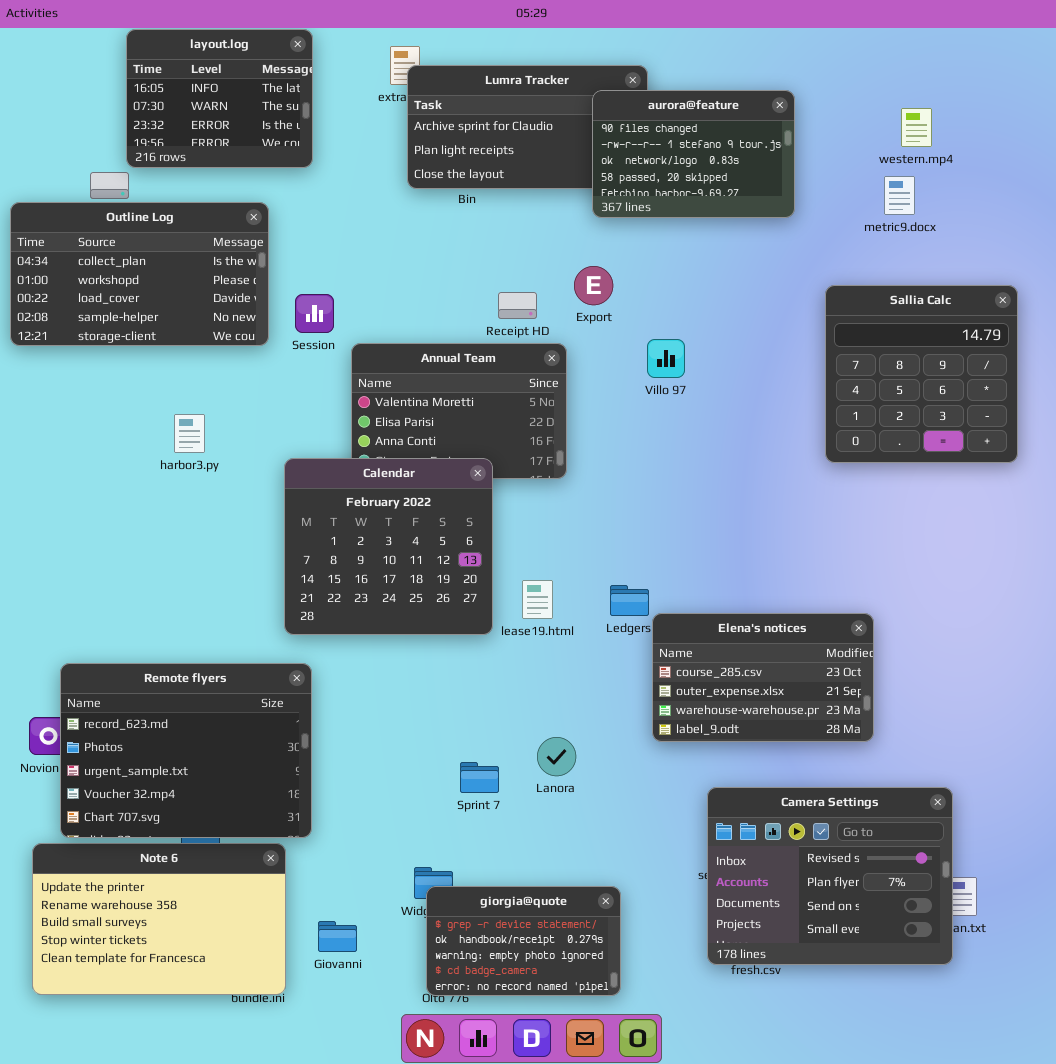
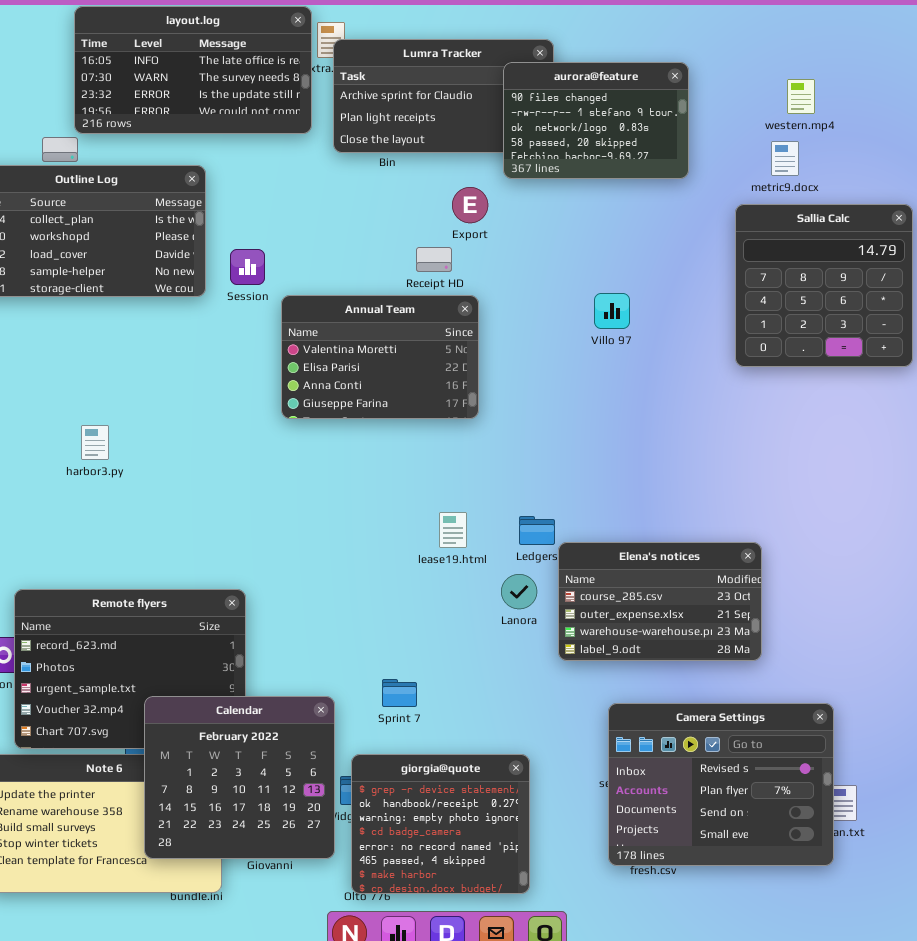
layout.log: [126,29,313,168] -> [74,6,312,134], resized
Export: [574,266,613,305] -> [452,187,488,223], moved
Sallia Calc: [825,285,1018,463] -> [735,204,913,367], moved
Villo 97: [647,339,685,378] -> [594,293,630,329], moved
harbor3.py: [174,414,205,453] -> [81,425,109,460], moved
Calendar: [284,458,493,635] -> [144,696,335,859], moved
Lanora: [537,737,576,776] -> [501,574,537,609], moved
giorgia@quote: [426,886,621,996] -> [351,754,530,894], resized

